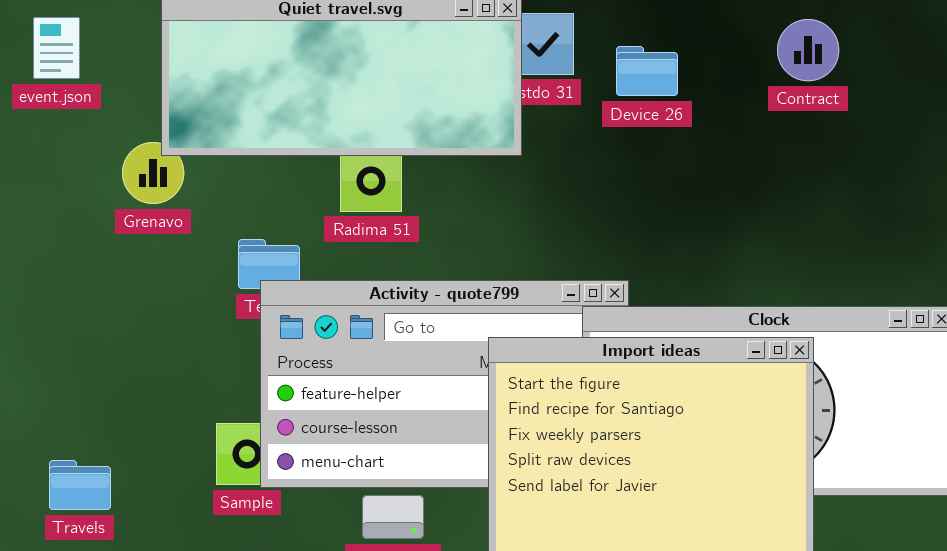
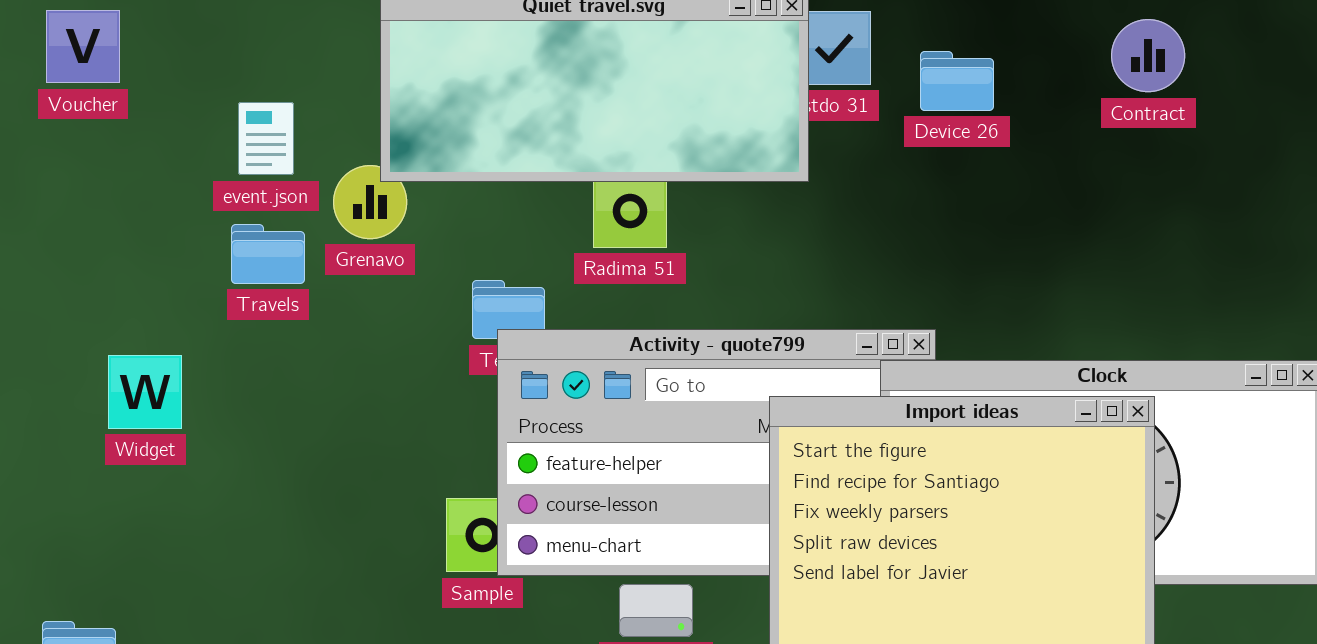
event.json: [33,17,80,79] -> [238,102,294,175], moved
Travels: [49,460,111,510] -> [231,224,305,284], moved

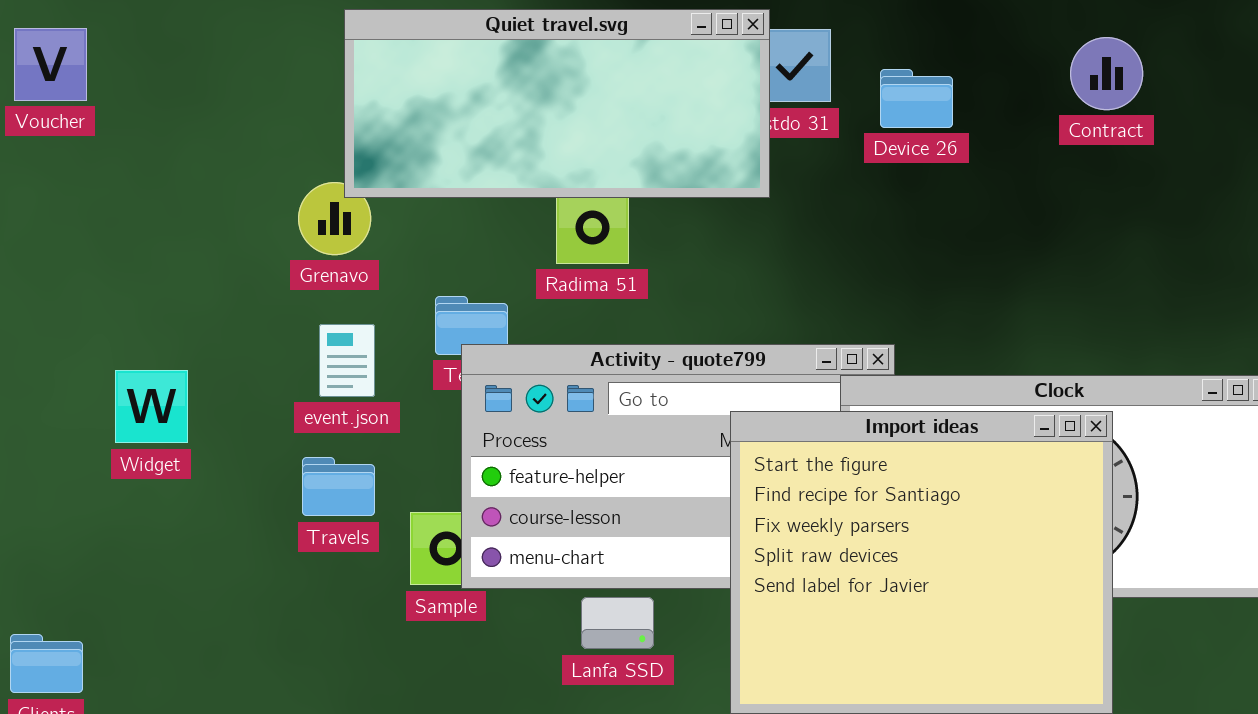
event.json: [238,102,294,175] -> [319,324,375,397], moved
Travels: [231,224,305,284] -> [302,457,375,516], moved
Widget: [108,355,182,429] -> [115,370,188,443], moved

